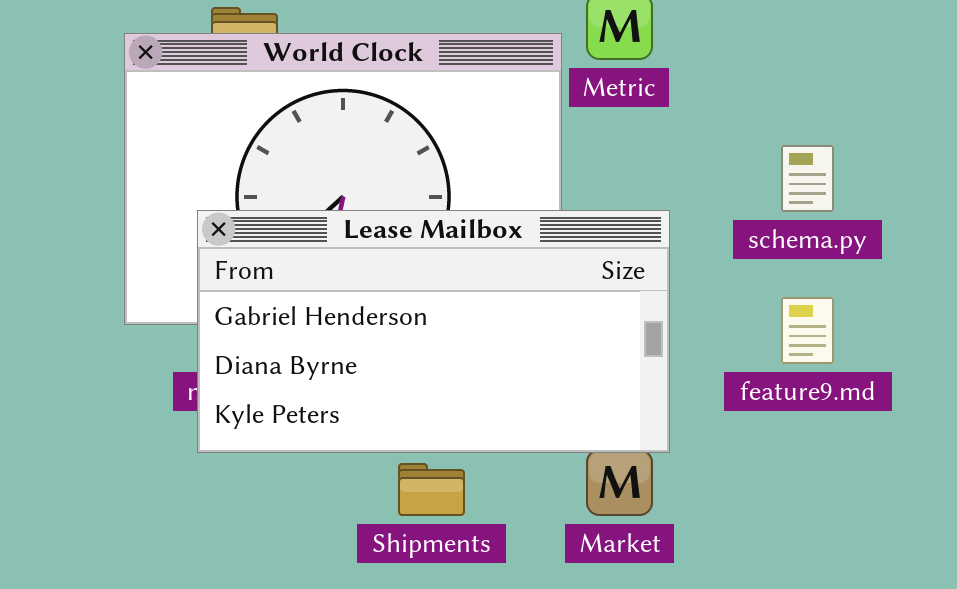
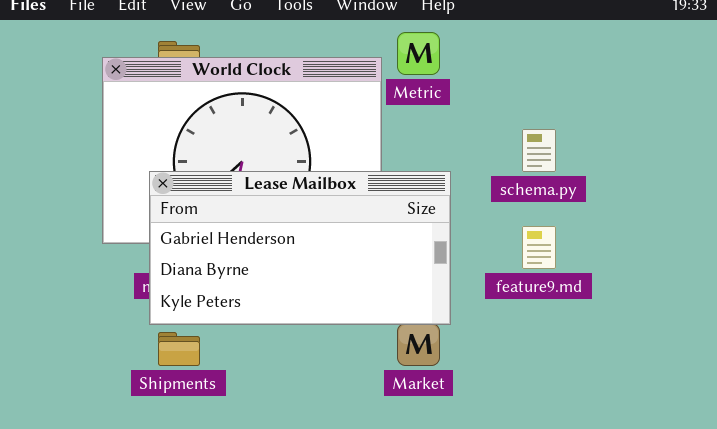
Shipments: [398,463,465,516] -> [158,332,200,366], moved

